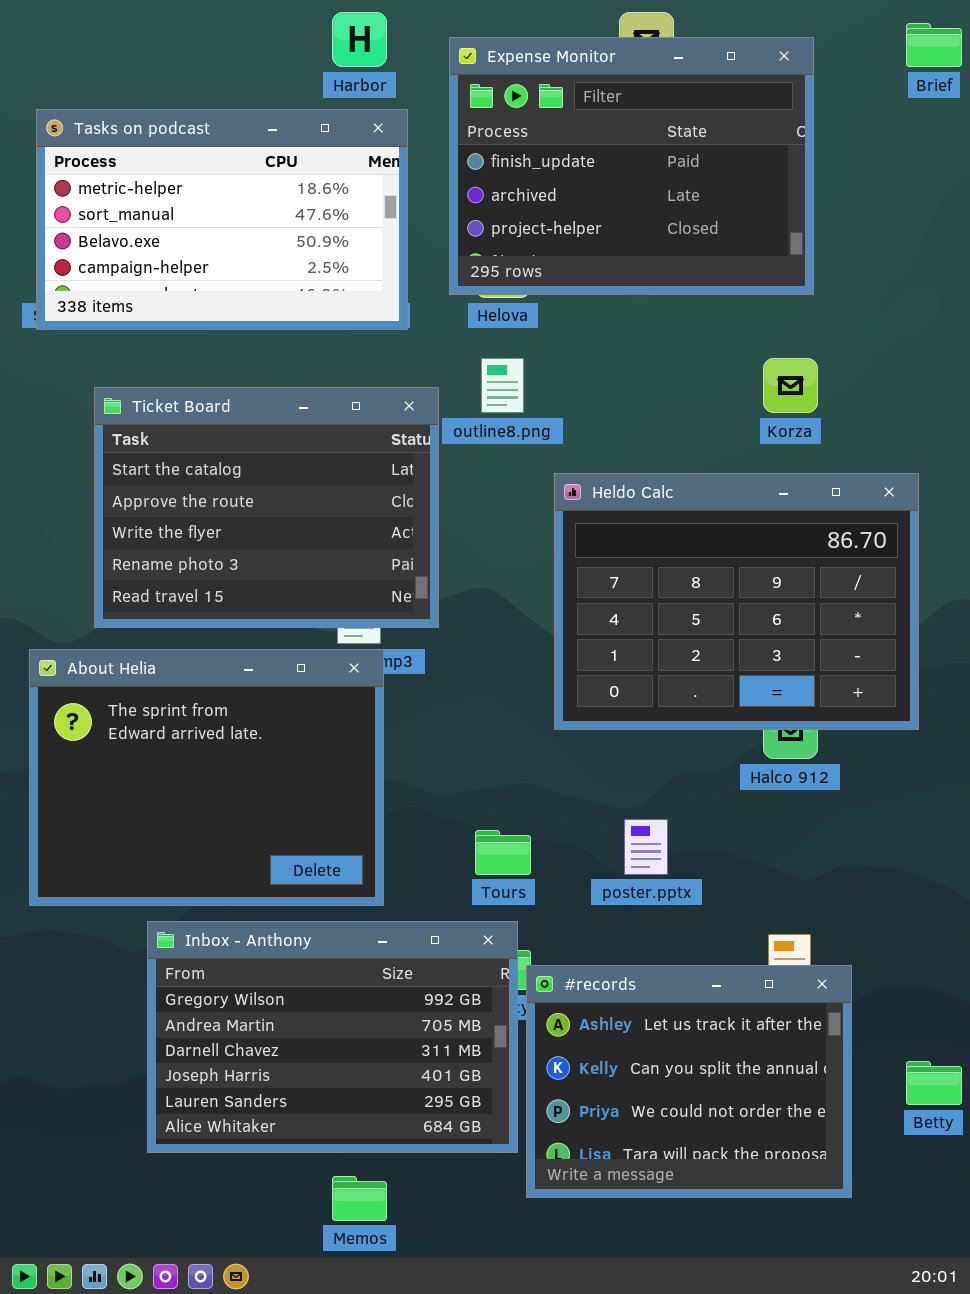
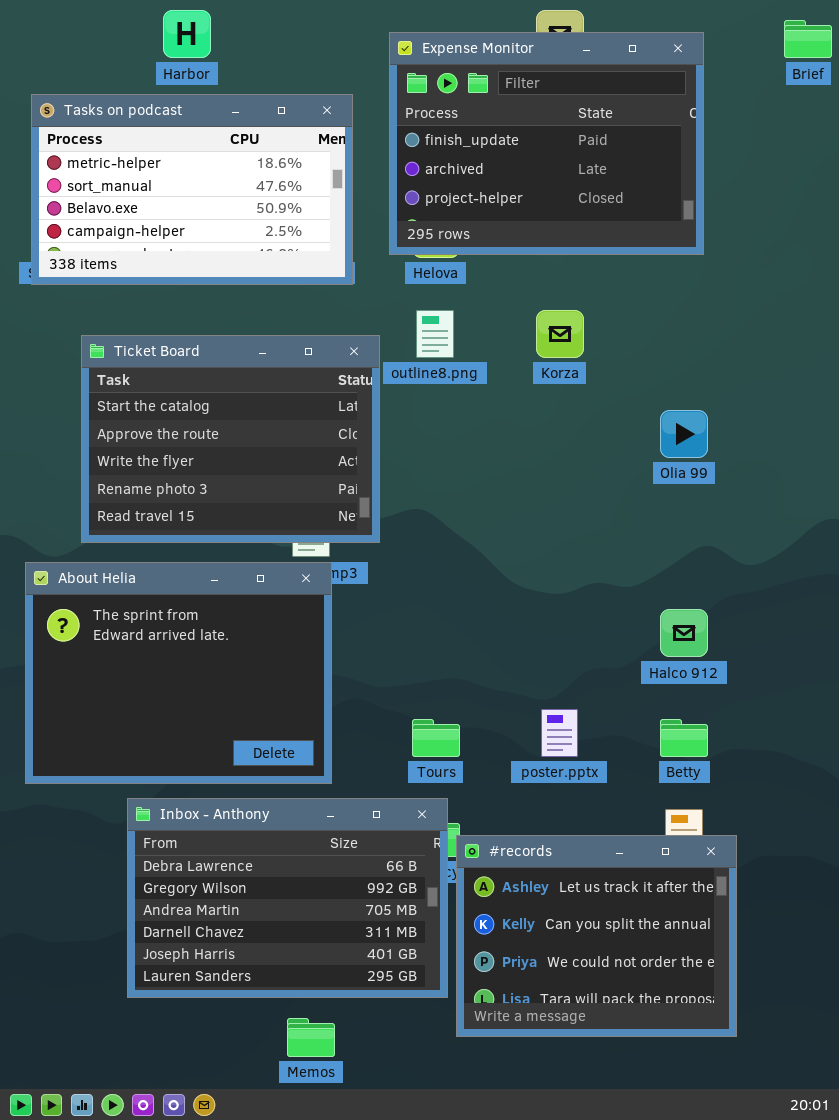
Harbor: [332,12,387,67] -> [163,10,211,58], moved
Korza: [763,358,818,413] -> [536,310,584,358], moved
Heldo Calc: [554,473,919,730] -> none, closed
Inbox - Anthony: [147,921,518,1153] -> [127,798,448,998], scrolled up 1 row
Betty: [906,1061,962,1105] -> [660,719,708,757], moved

